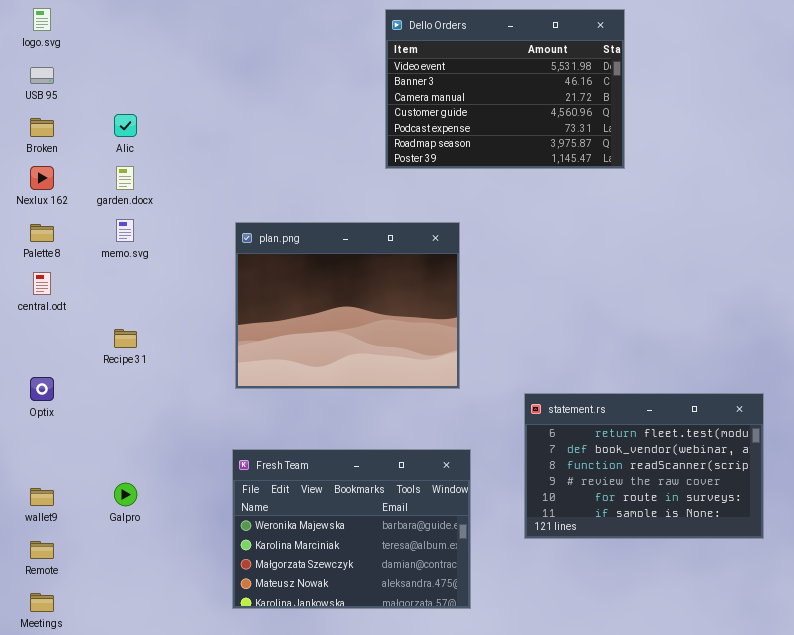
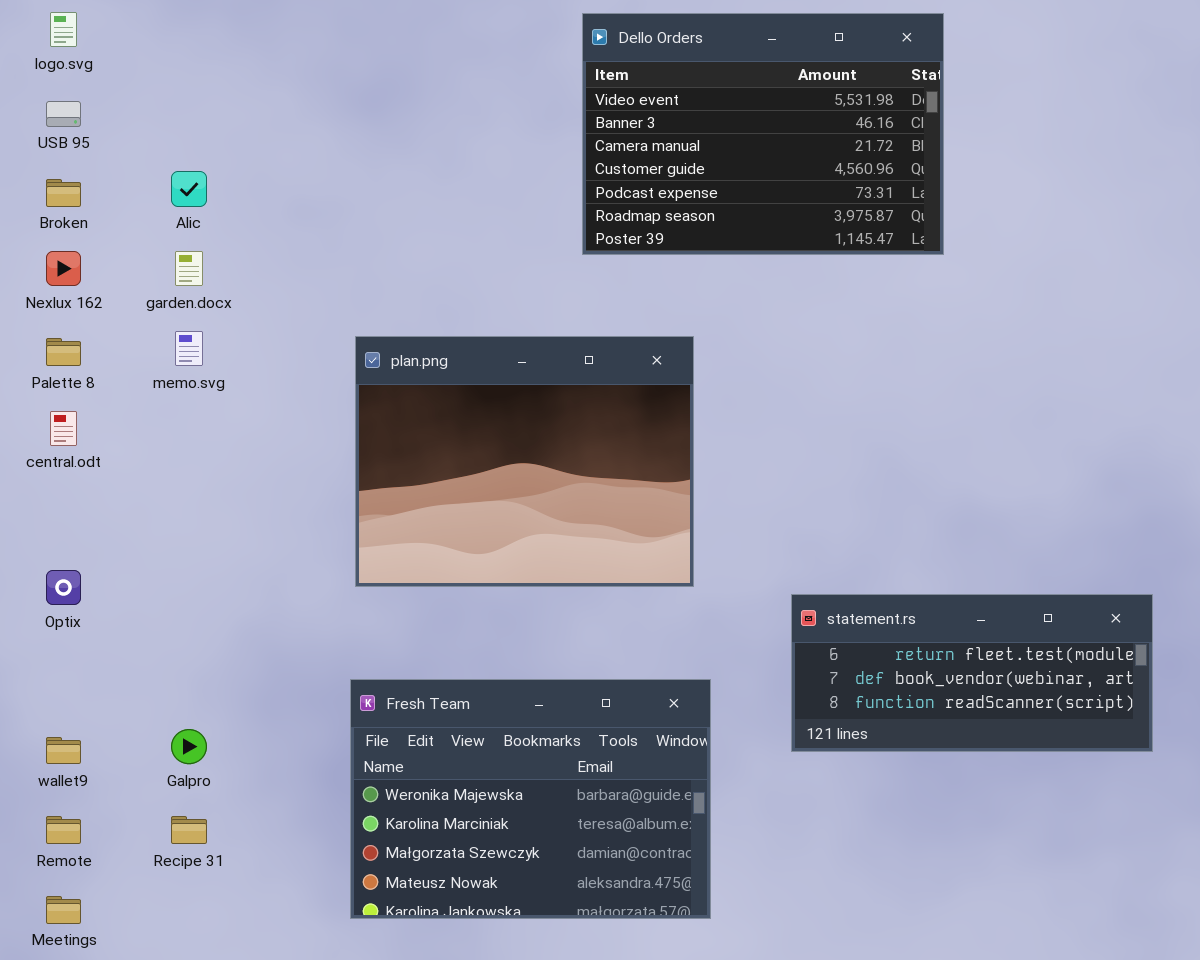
Recipe 31: [114,329,137,348] -> [171,816,207,844], moved
statement.rs: [524,393,764,539] -> [791,594,1153,752], resized

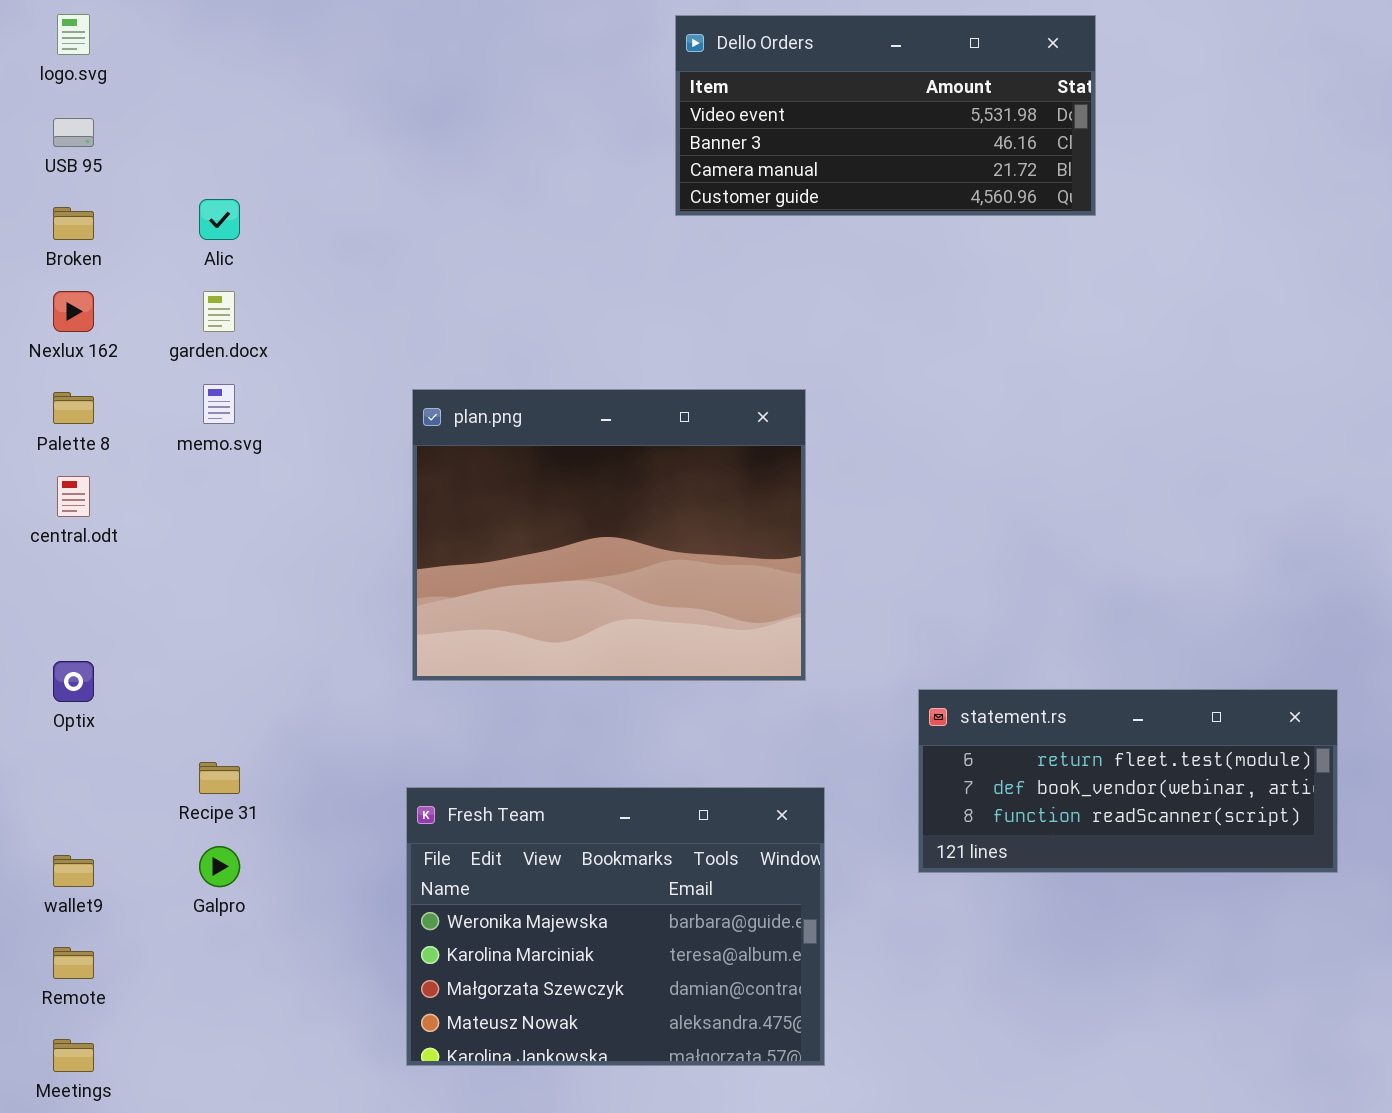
Dello Orders: [582,13,944,255] -> [675,15,1096,216], resized
Recipe 31: [171,816,207,844] -> [199,762,240,794], moved

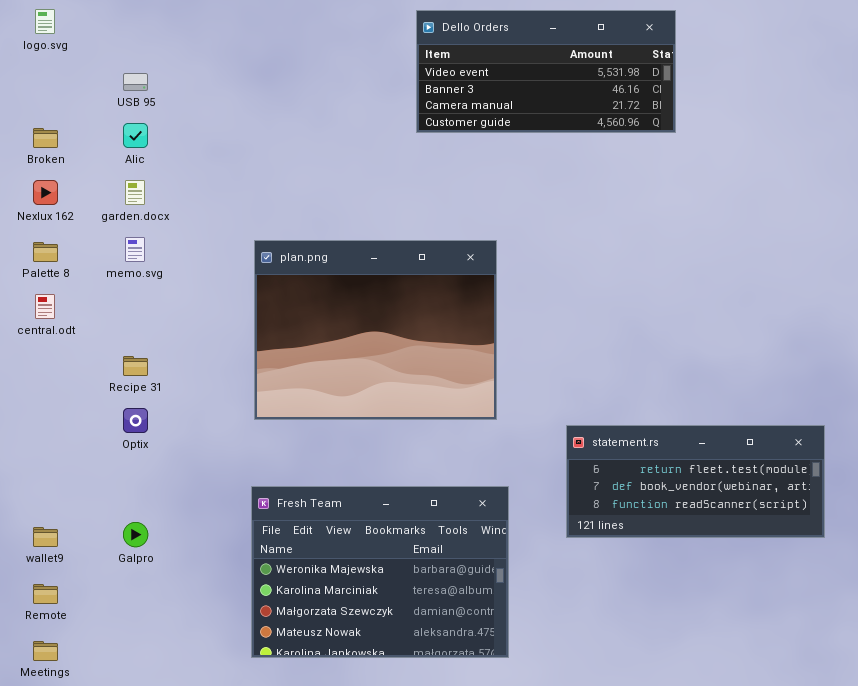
USB 95: [53,118,94,147] -> [123,73,148,91], moved
Optix: [53,661,94,702] -> [123,408,148,433], moved
Recipe 31: [199,762,240,794] -> [123,356,148,376], moved

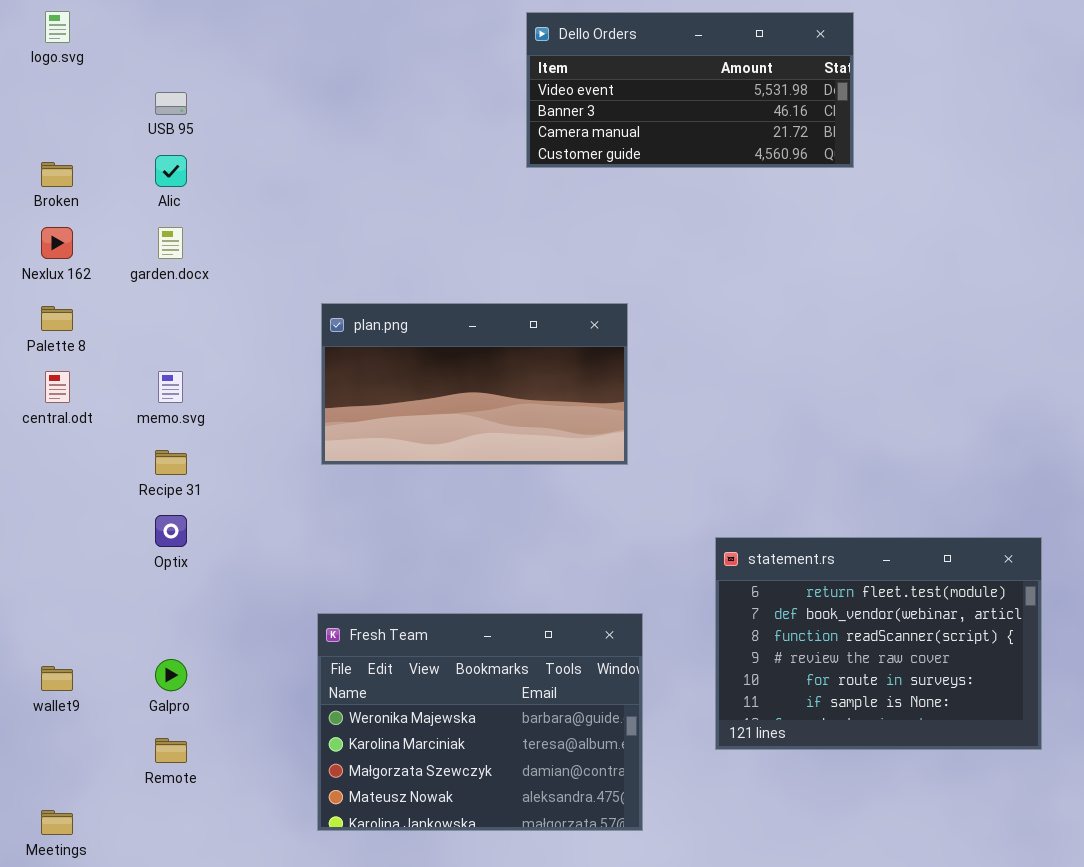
memo.svg: [125,237,145,262] -> [158,371,183,403], moved
plan.png: [254,240,497,420] -> [321,303,628,465], resized
statement.rs: [566,425,825,538] -> [715,537,1042,750], resized
Remote: [33,584,58,604] -> [155,738,187,763], moved

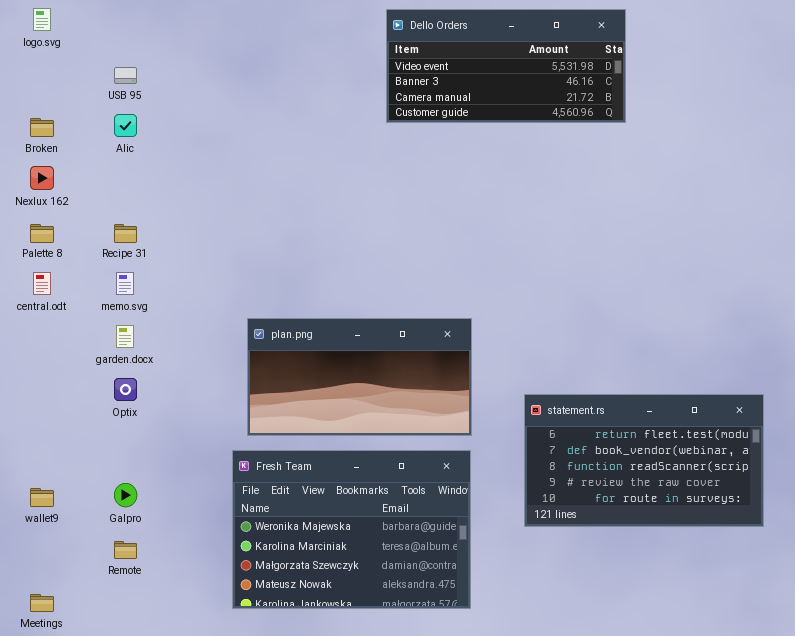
garden.docx: [158,227,183,259] -> [116,325,134,348], moved
plan.png: [321,303,628,465] -> [247,318,472,436], moved
Recipe 31: [155,450,187,475] -> [114,224,137,243], moved
statement.rs: [715,537,1042,750] -> [524,394,764,527], resized

